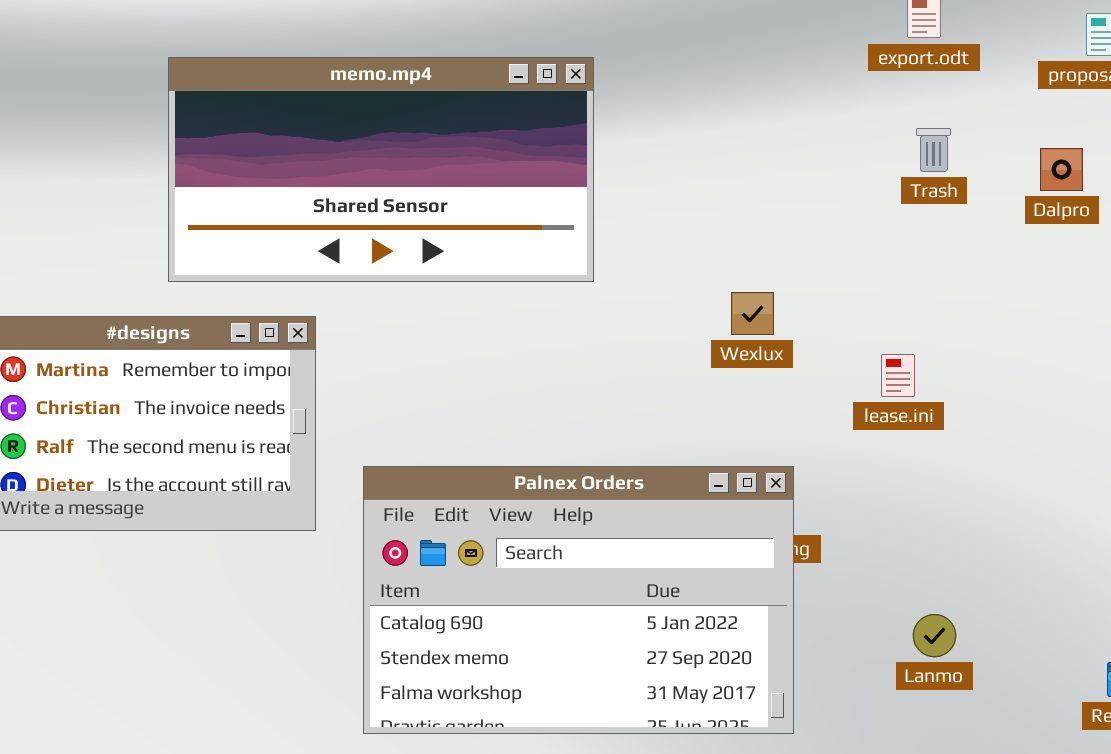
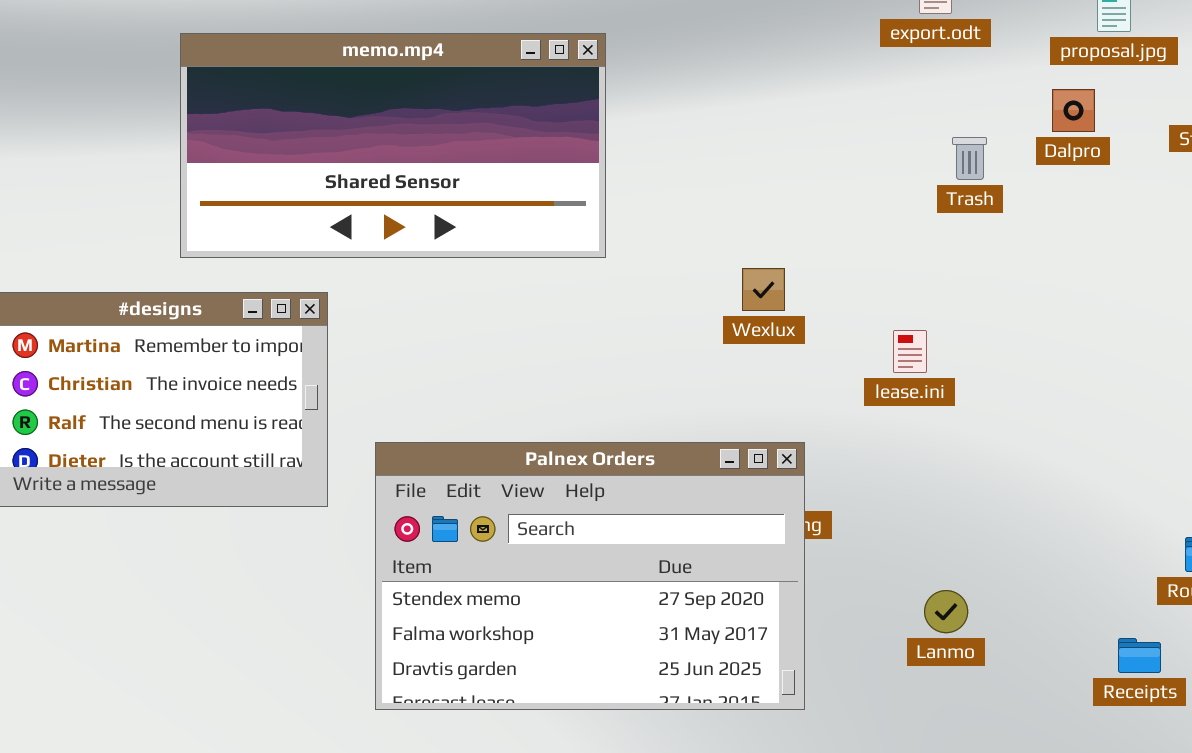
Trash: [916,128,951,172] -> [952,137,987,180], moved
Dalpro: [1040,148,1083,191] -> [1052,89,1095,132], moved
Palnex Orders: [363,466,794,734] -> [375,442,805,710], scrolled down 1 row

